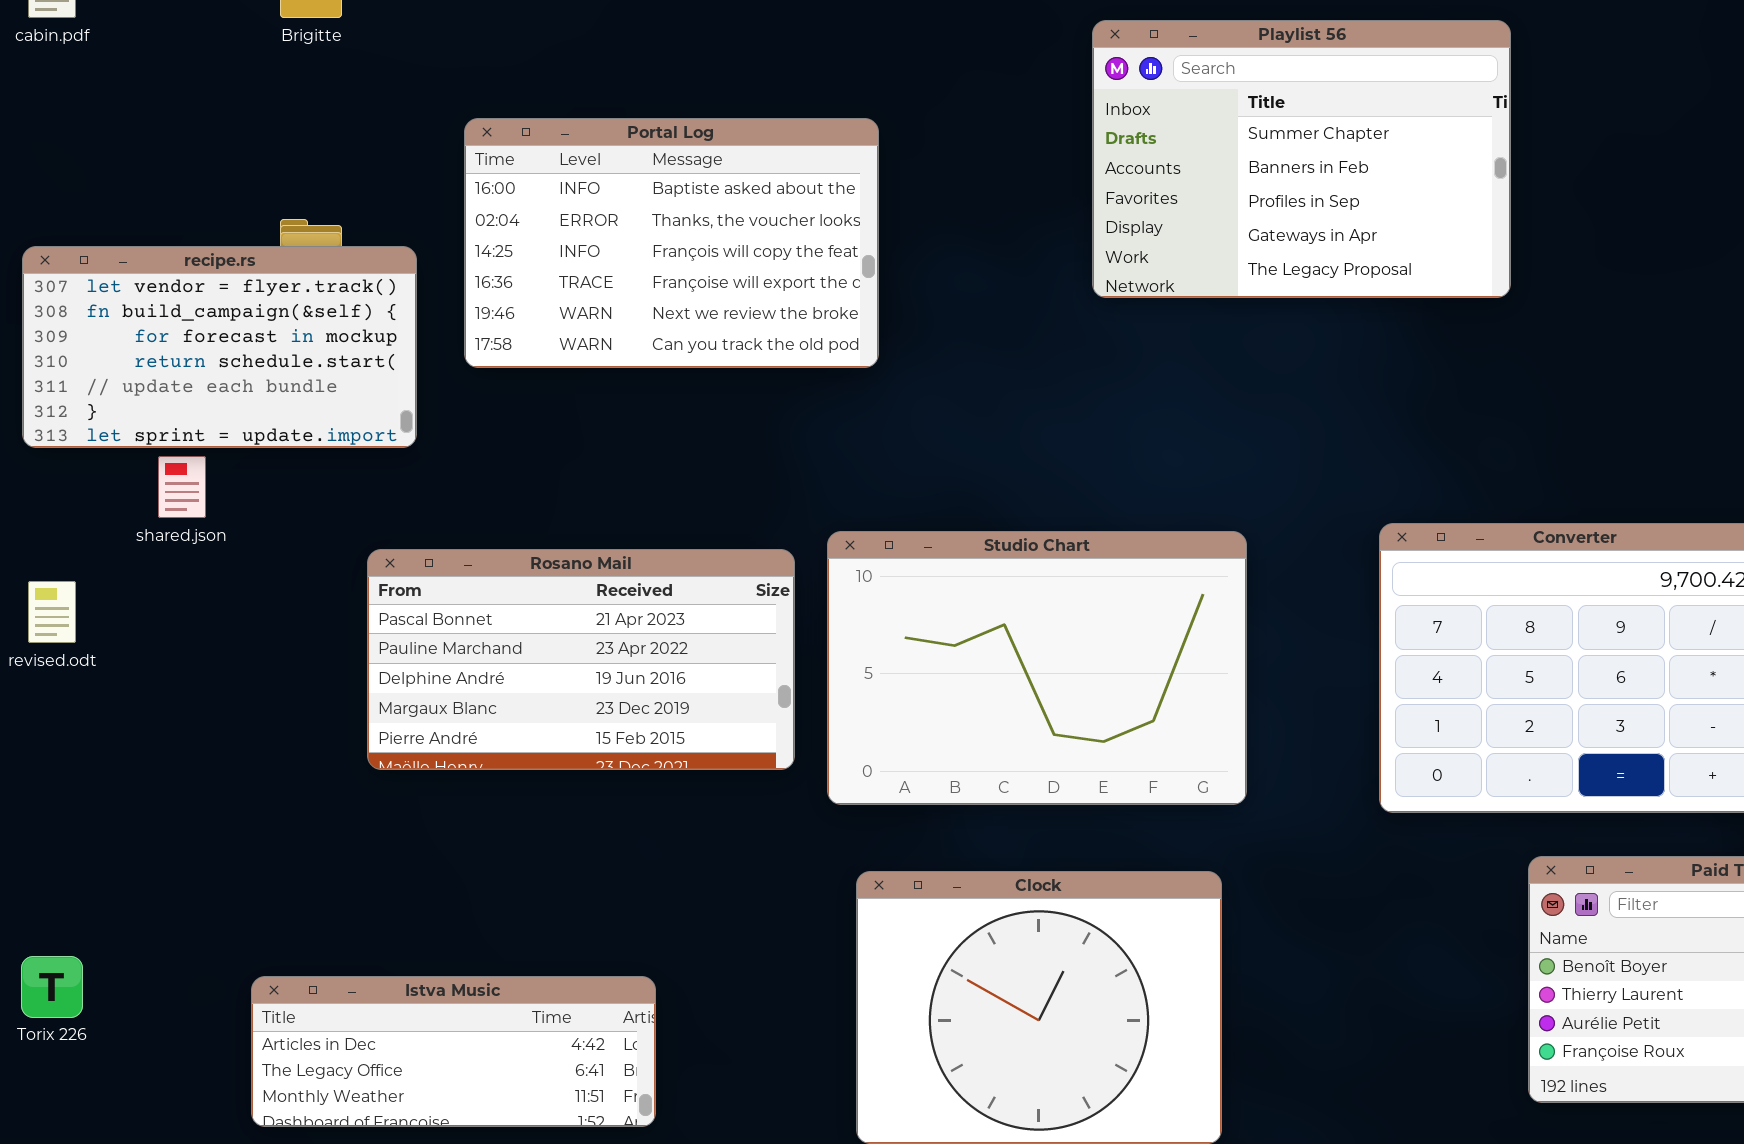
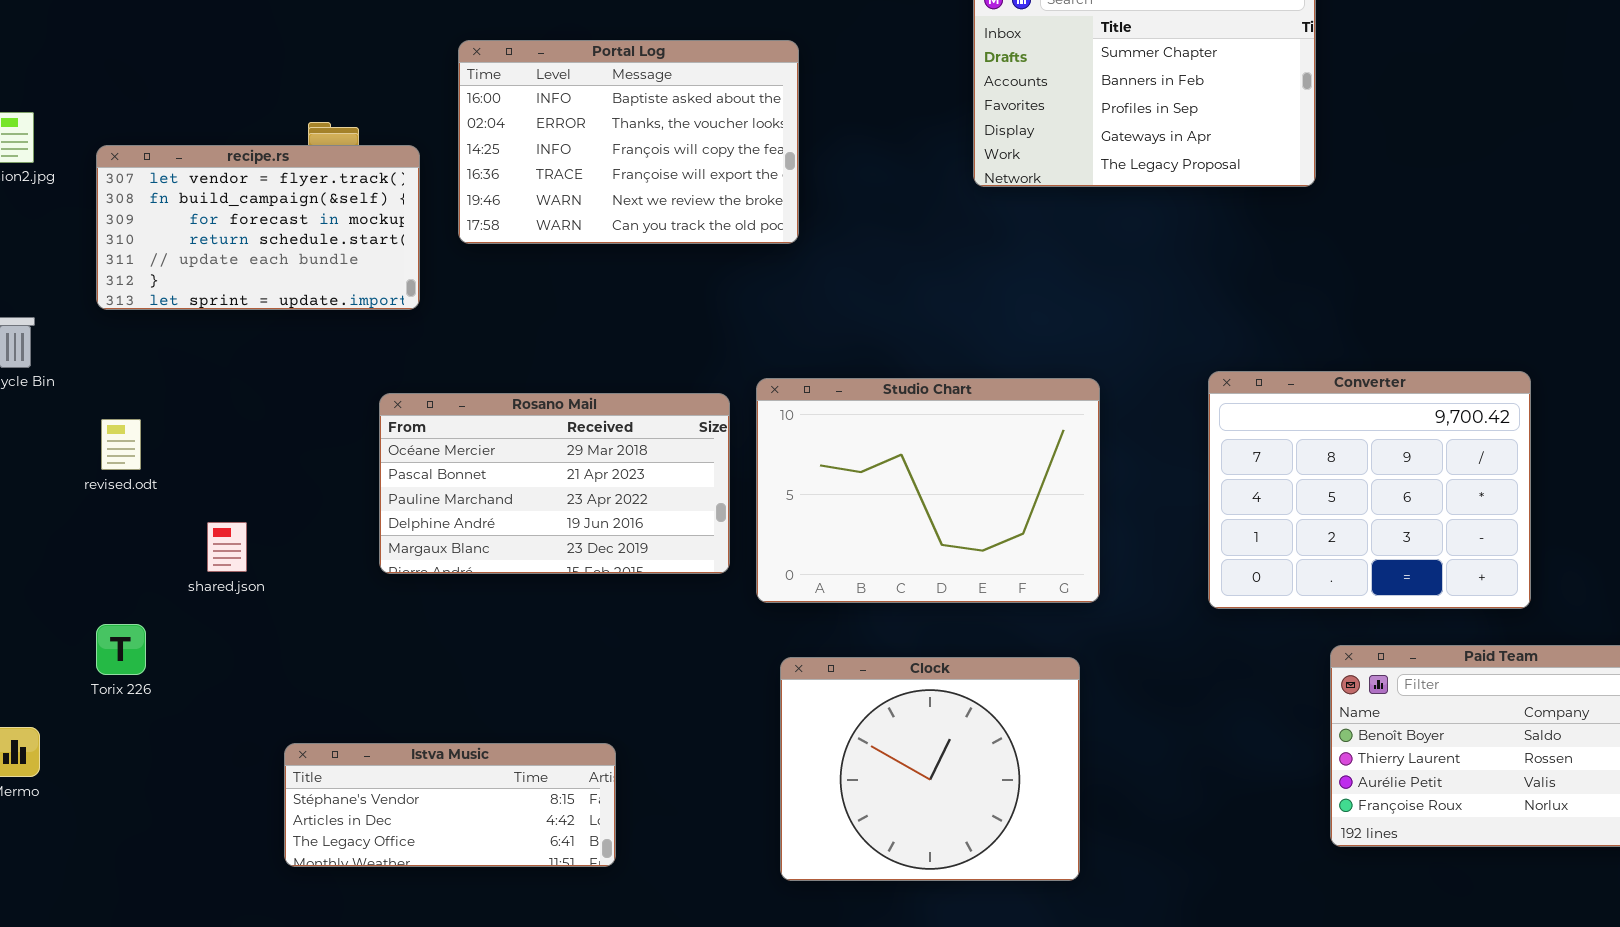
shared.json: [158,456,206,518] -> [207,522,247,572], moved
Rosano Mail: [367,549,795,770] -> [379,393,730,574], scrolled up 1 row
Torix 226: [21,956,83,1018] -> [96,624,146,675], moved
Istva Music: [251,976,656,1127] -> [284,743,616,867], scrolled up 1 row

